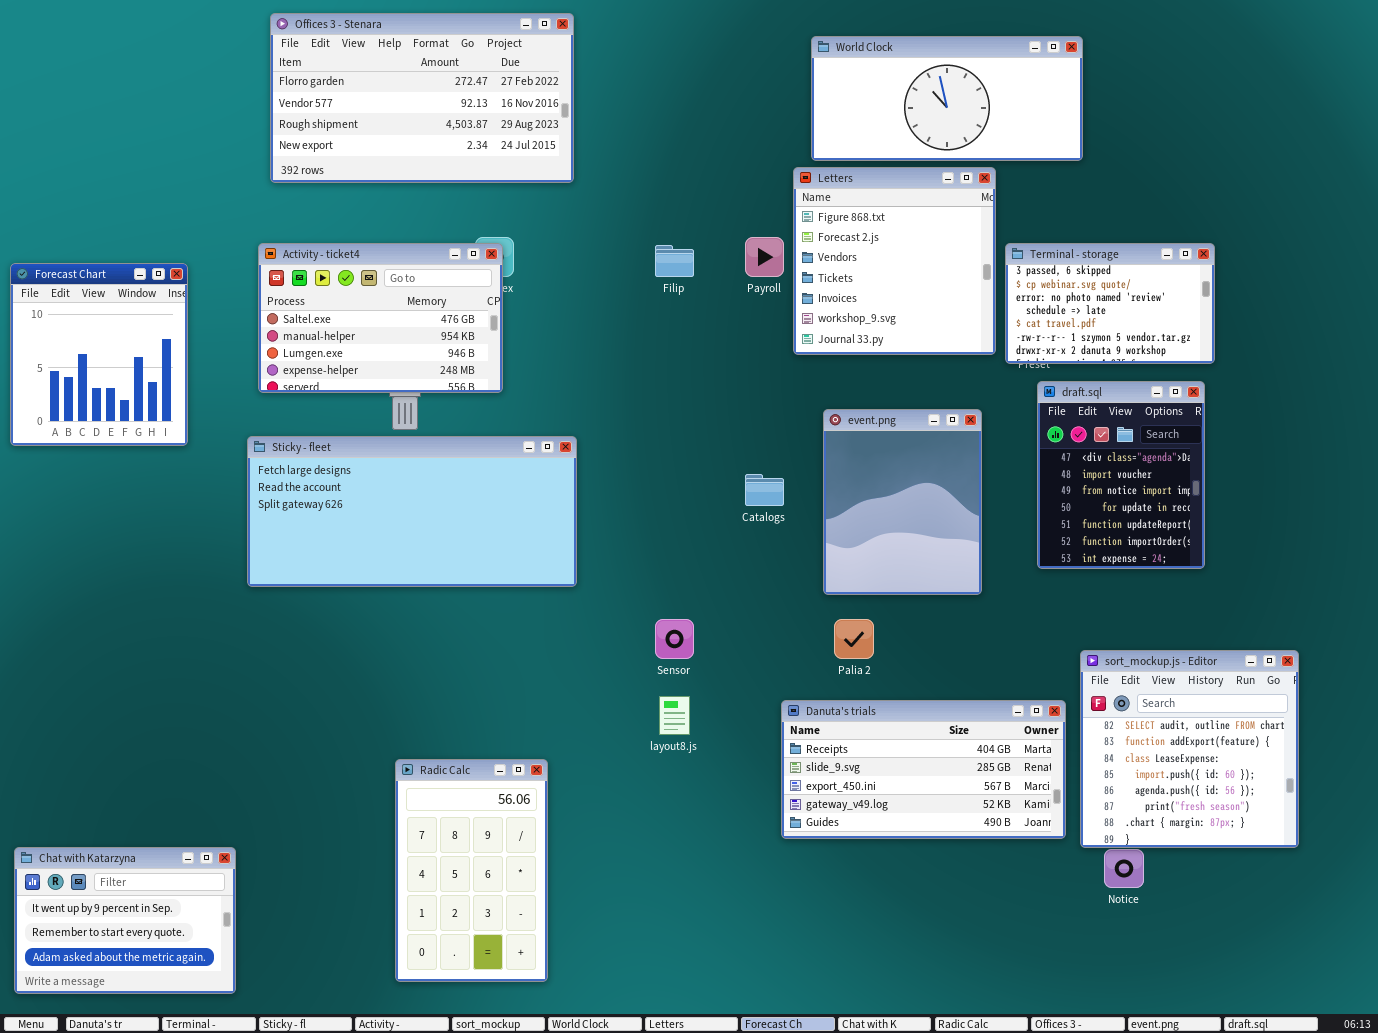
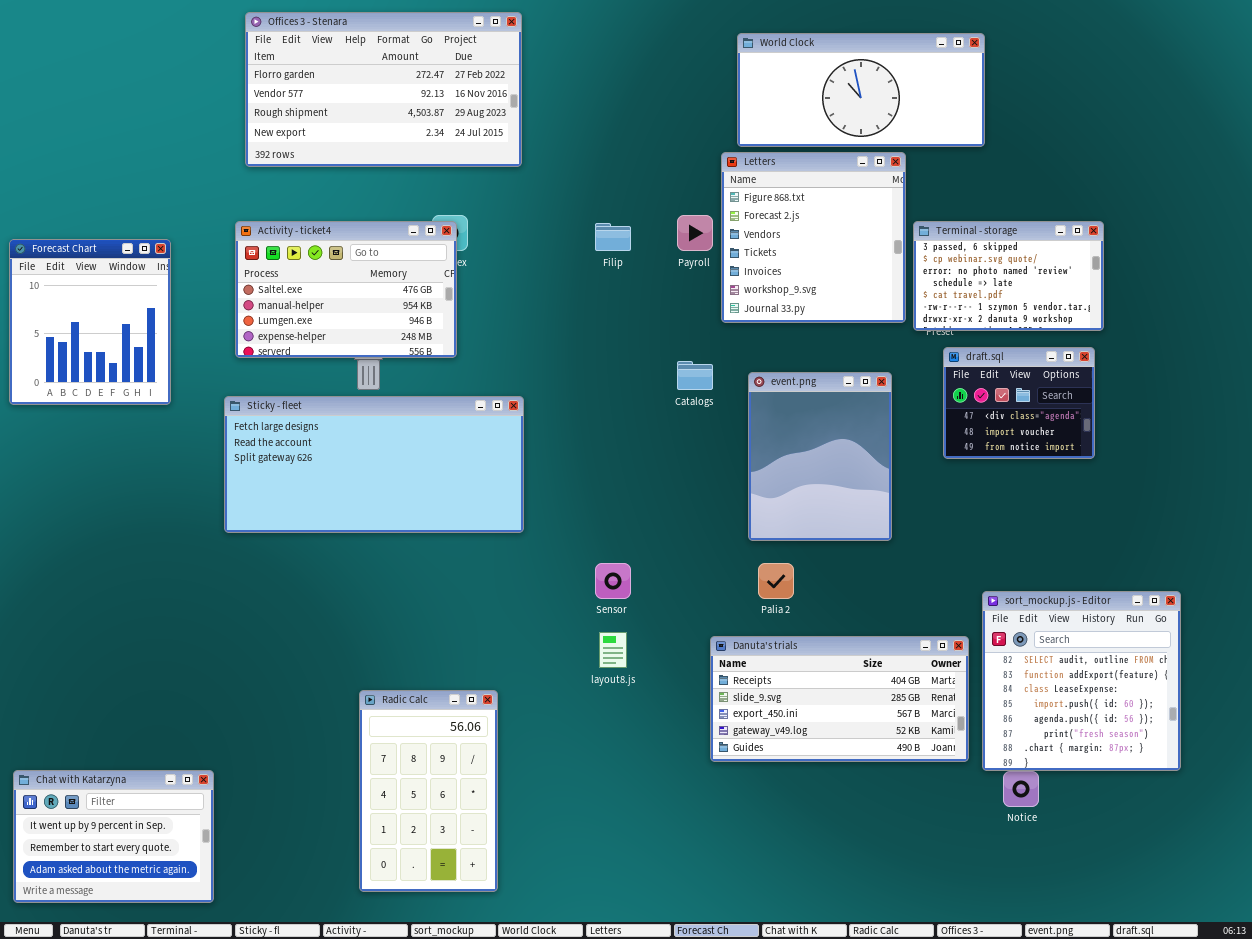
draft.sql: [1037,381,1205,569] -> [943,347,1095,459], resized
Catalogs: [745,474,784,506] -> [677,361,713,390], moved

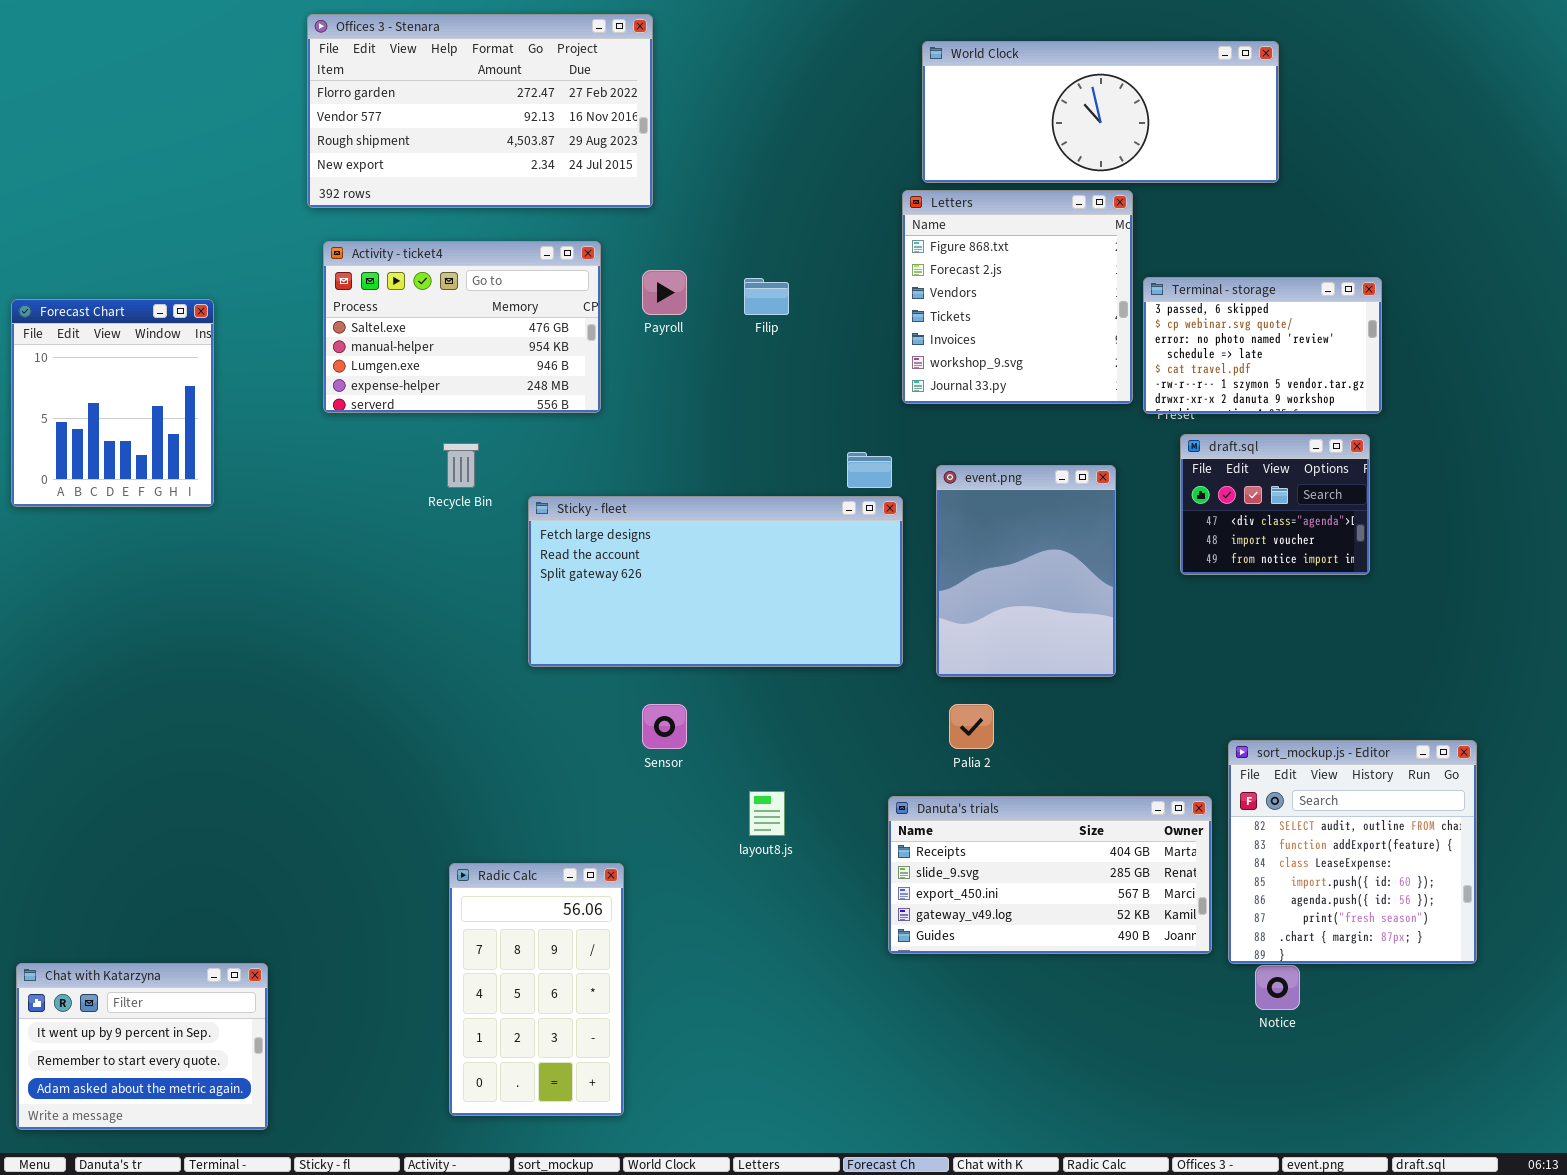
World Clock: [737,33,985,147] -> [922,41,1279,183], resized
Payroll: [677,215,713,251] -> [642,270,687,315], moved
Activity - ticket4: [235,221,457,358] -> [323,241,601,413], moved
Sticky - fleet: [224,396,524,533] -> [528,496,903,667], moved
Sensor: [595,563,631,599] -> [642,704,687,749], moved

